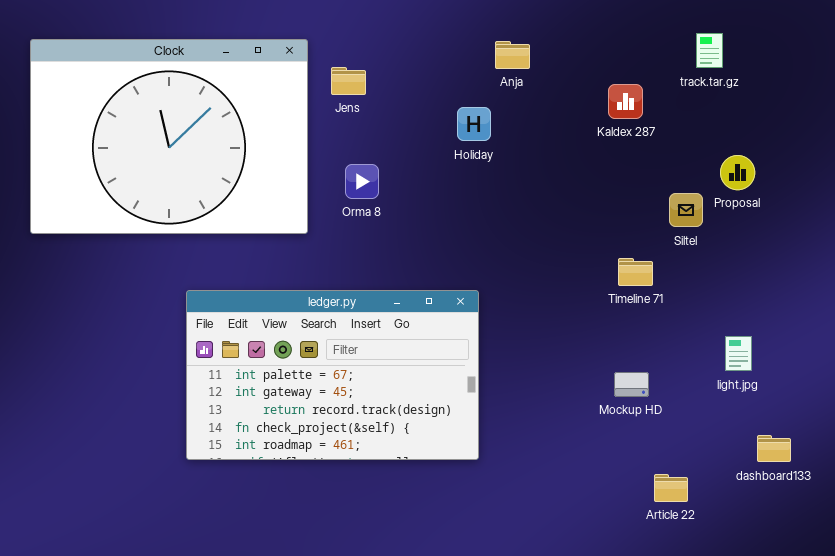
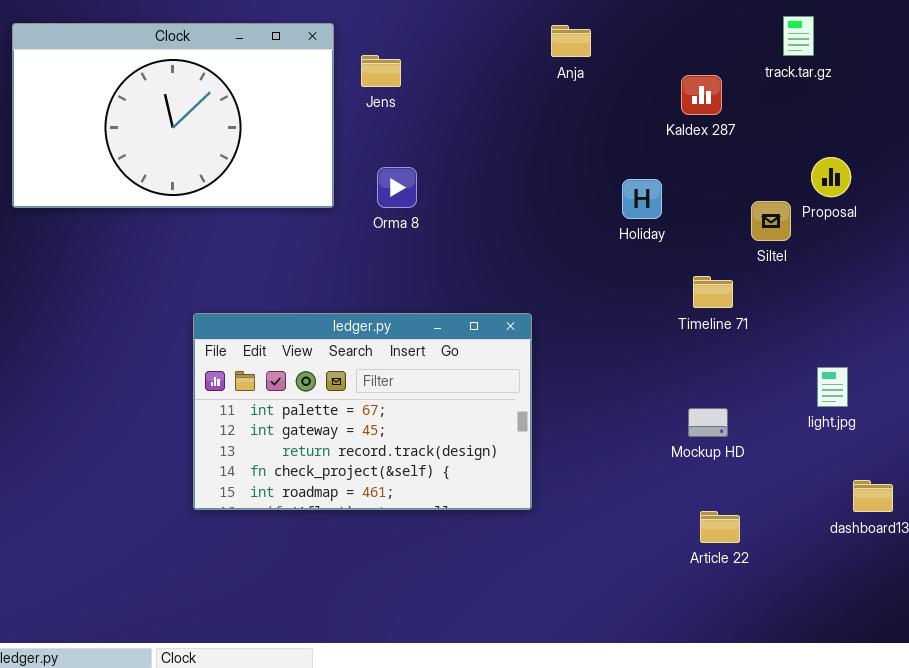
Clock: [30,39,308,234] -> [12,23,334,208], resized
Holiday: [457,107,491,141] -> [622,179,662,219], moved
Article 22: [654,474,688,502] -> [700,511,740,543], moved

